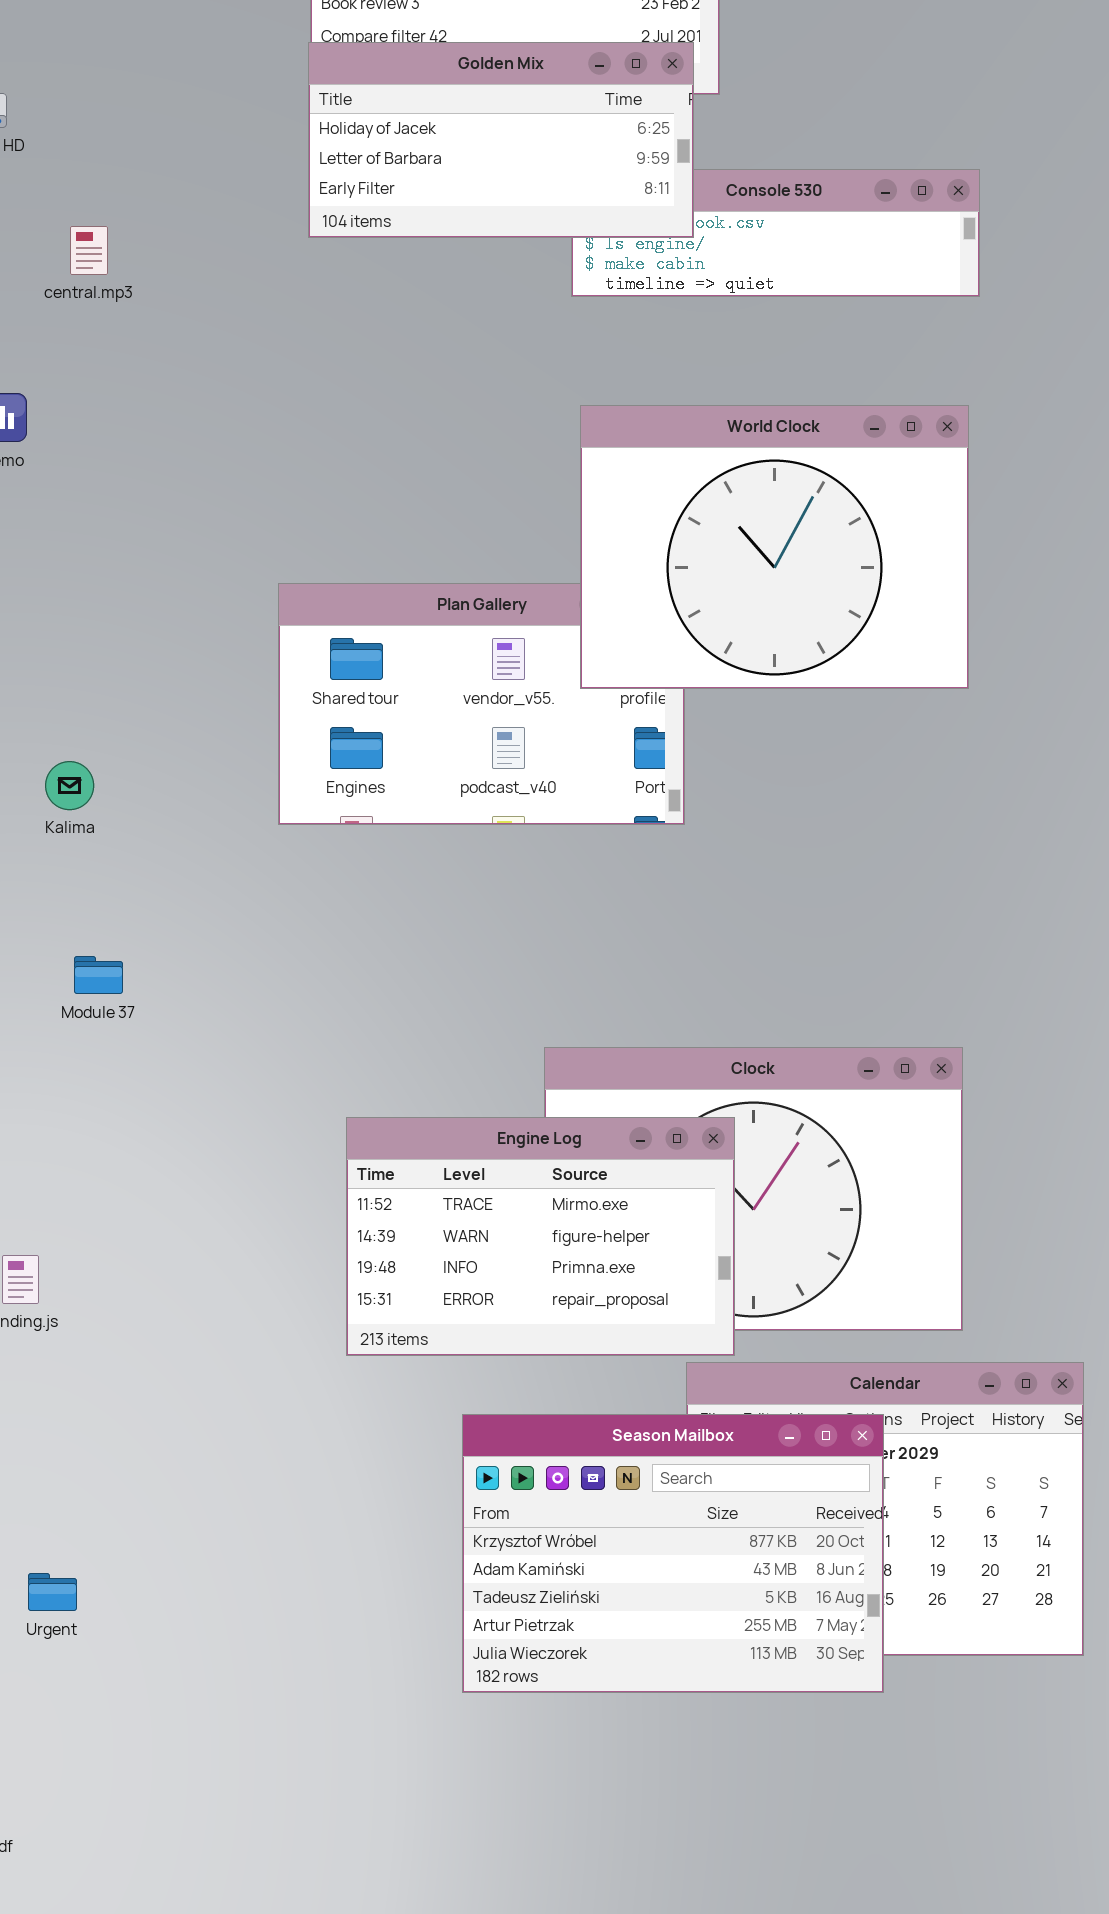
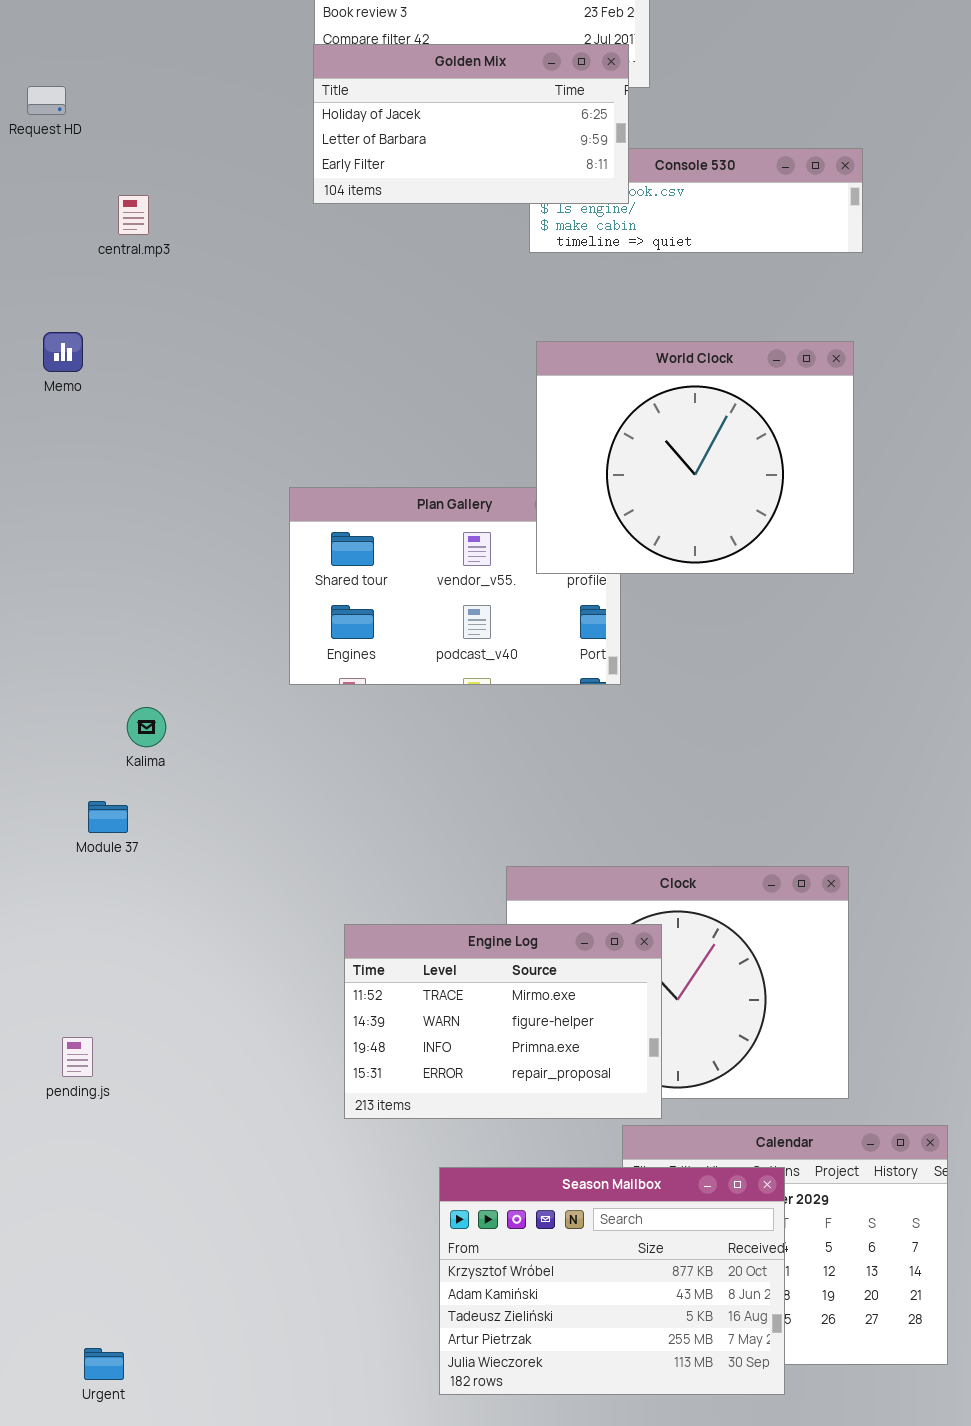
Kalima: [45,761,94,810] -> [127,707,166,747], moved
Module 37: [74,956,123,994] -> [88,801,128,833], moved
Urgent: [28,1573,77,1611] -> [84,1348,124,1380], moved

